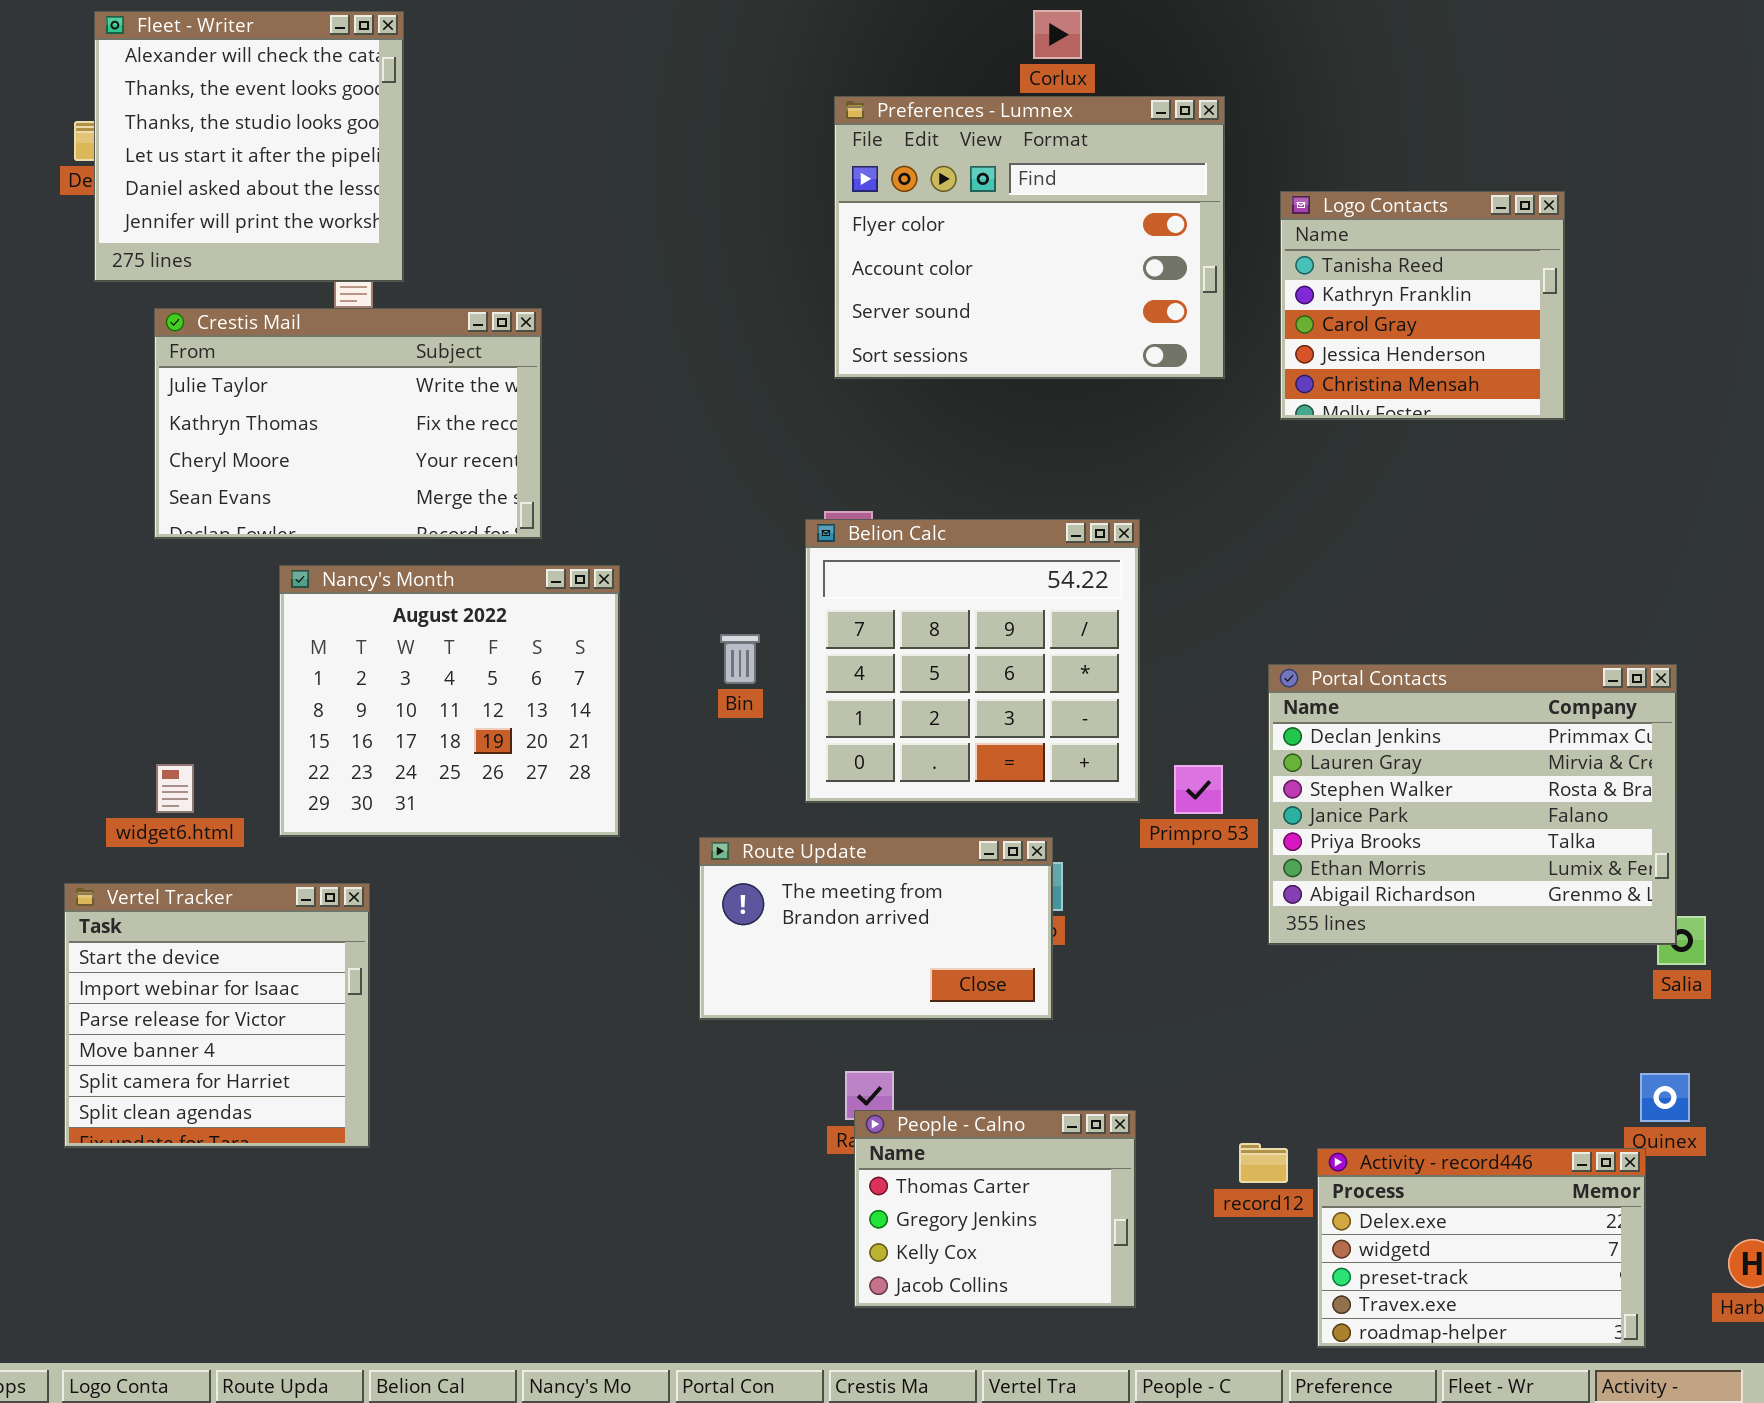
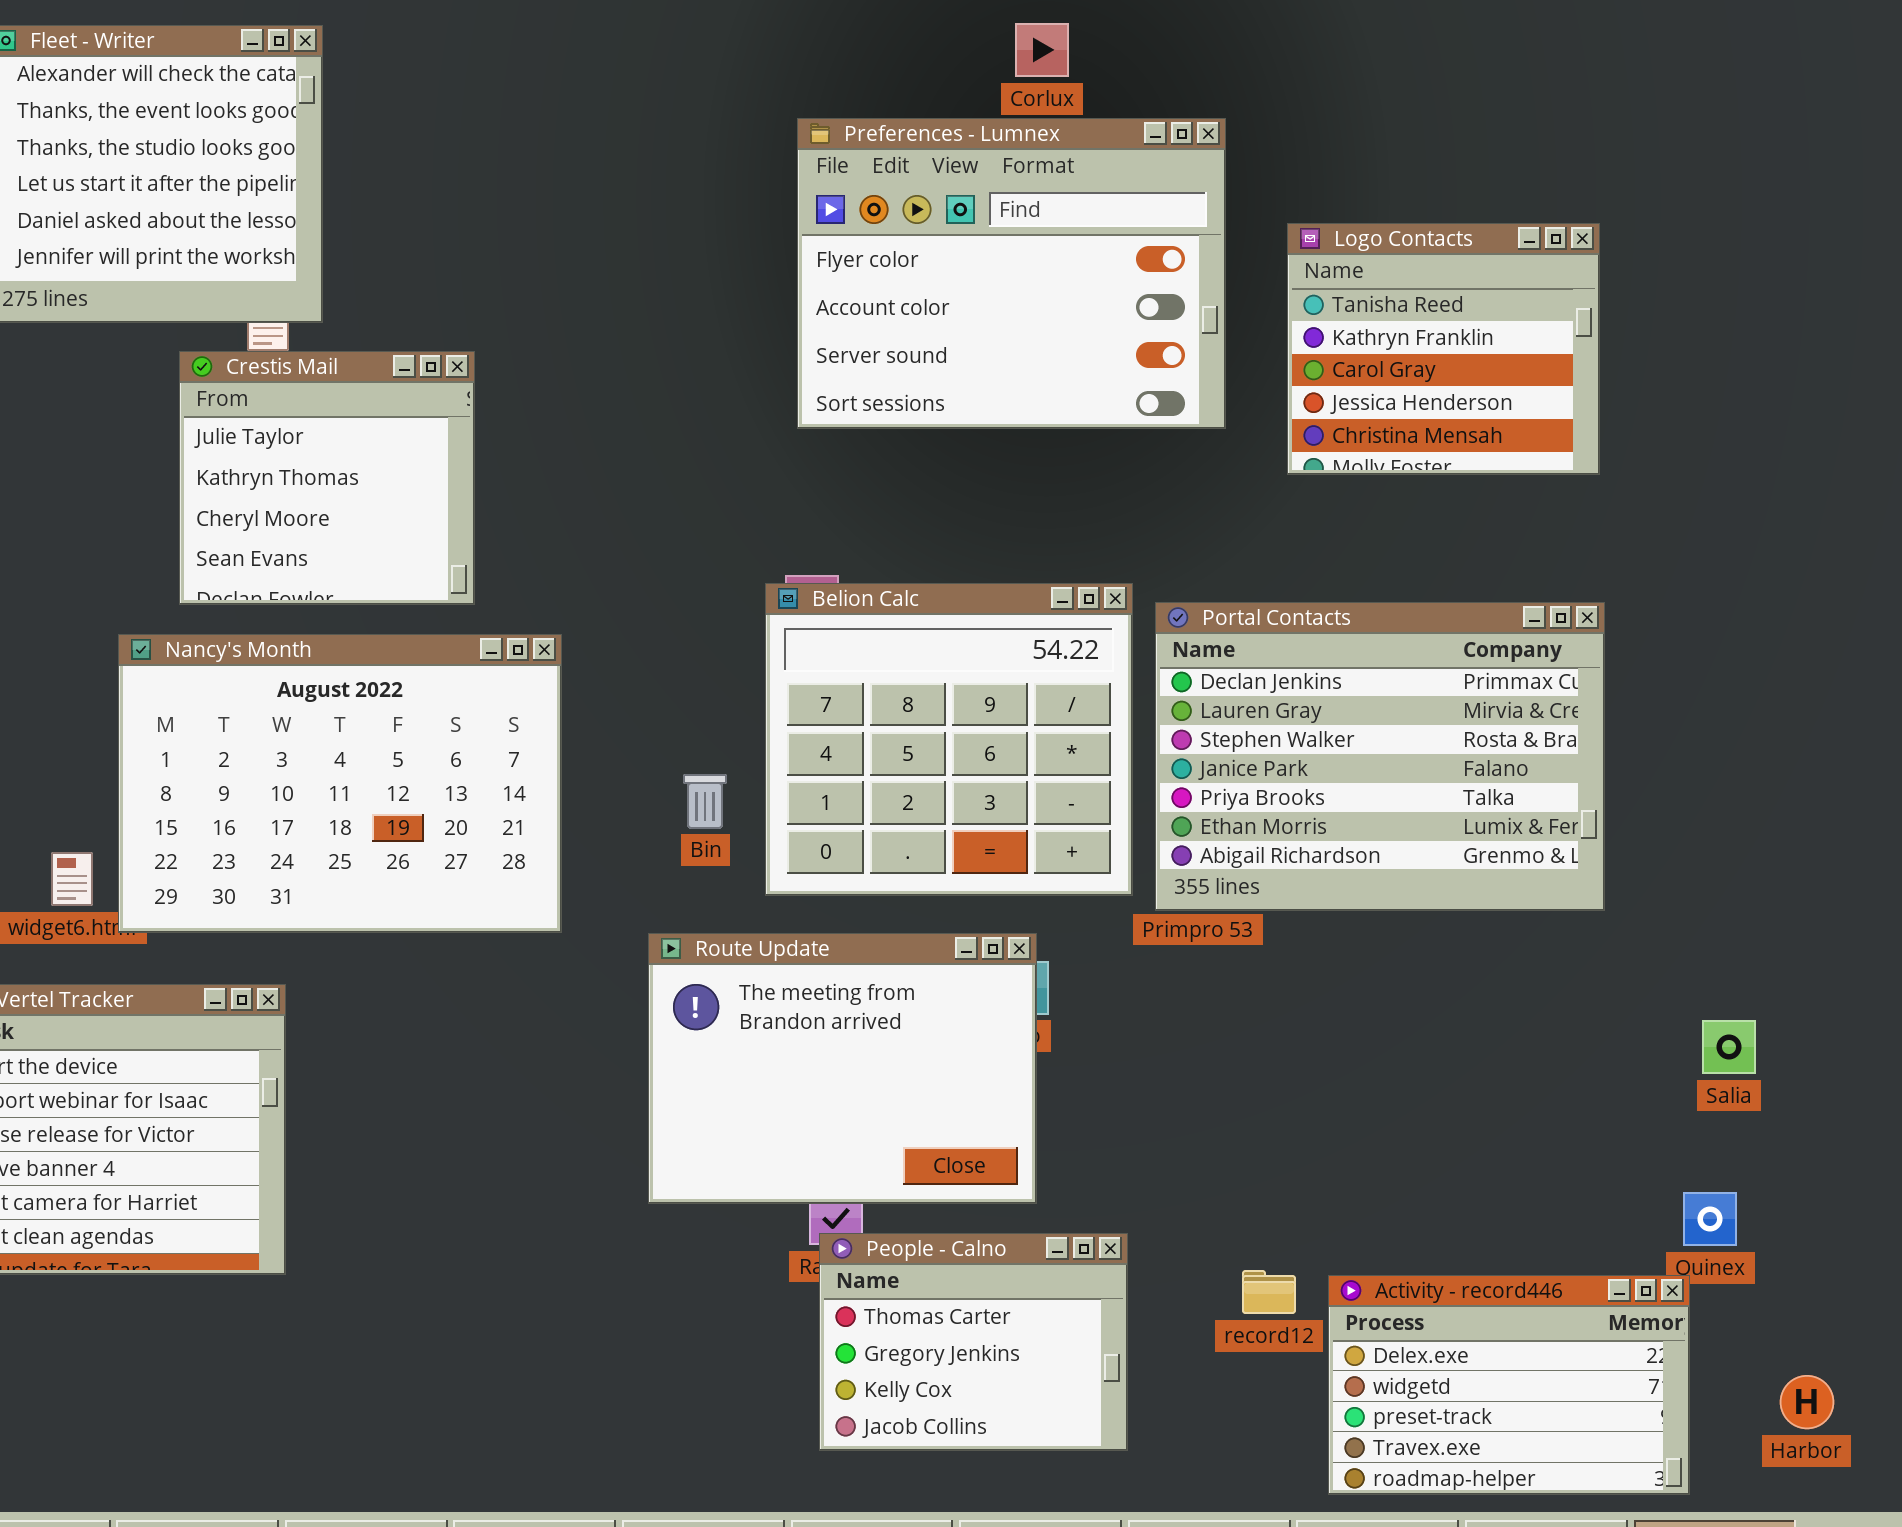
Crestis Mail: [154,308,542,539] -> [179,351,475,605], resized
Nancy's Month: [279,565,620,837] -> [118,634,562,933], resized
Bin: [720,634,760,684] -> [683,774,727,829], moved
Portal Contacts: [1268,664,1677,945] -> [1155,602,1605,911], moved
Route Update: [699,837,1053,1020] -> [648,933,1037,1204], resized

